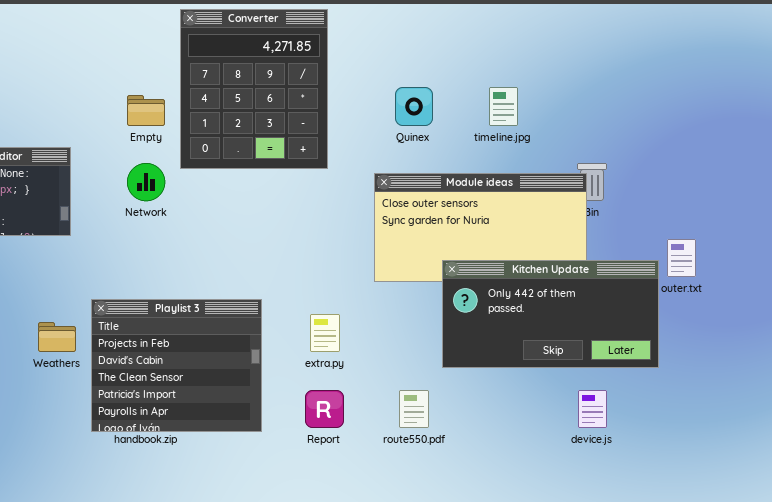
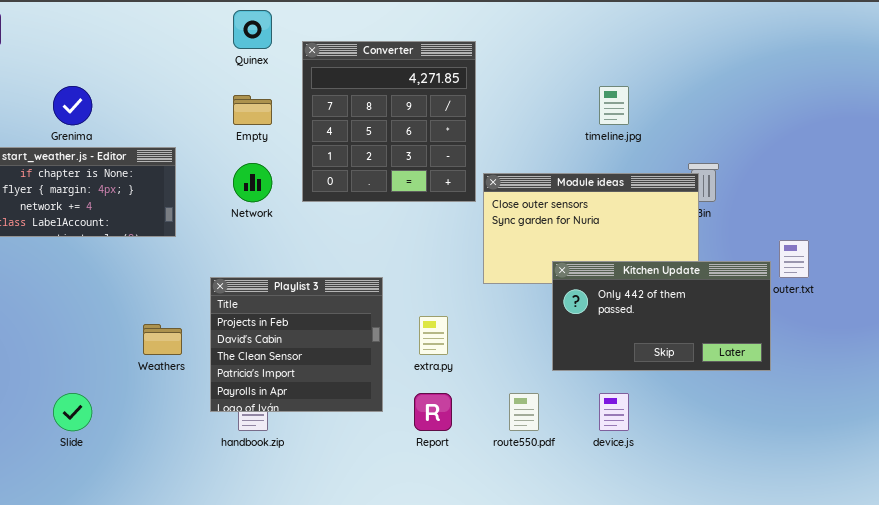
Converter: [180,9,328,169] -> [302,41,476,202], moved, resized
Quinex: [395,87,433,126] -> [233,10,272,49], moved
Playlist 3: [91,299,262,432] -> [210,277,383,412], moved
device.js: [578,390,607,428] -> [599,393,629,431], moved

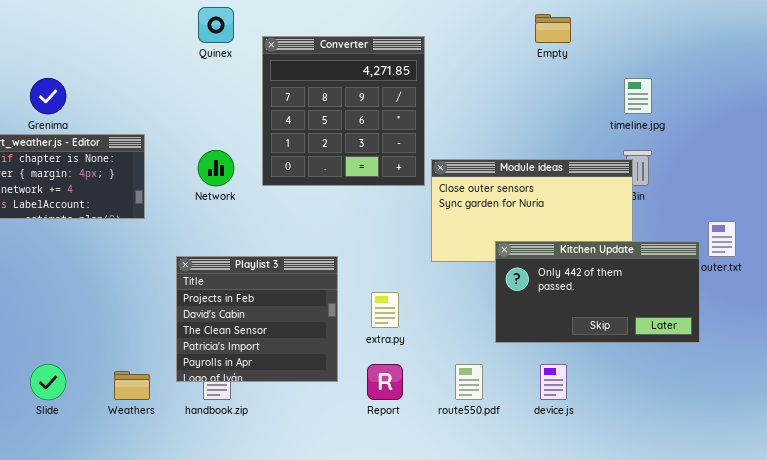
timeline.jpg: [599,86,629,125] -> [624,78,652,114], moved
Empty: [233,95,272,125] -> [535,14,571,43], moved
Weathers: [143,324,182,355] -> [114,371,150,400], moved

